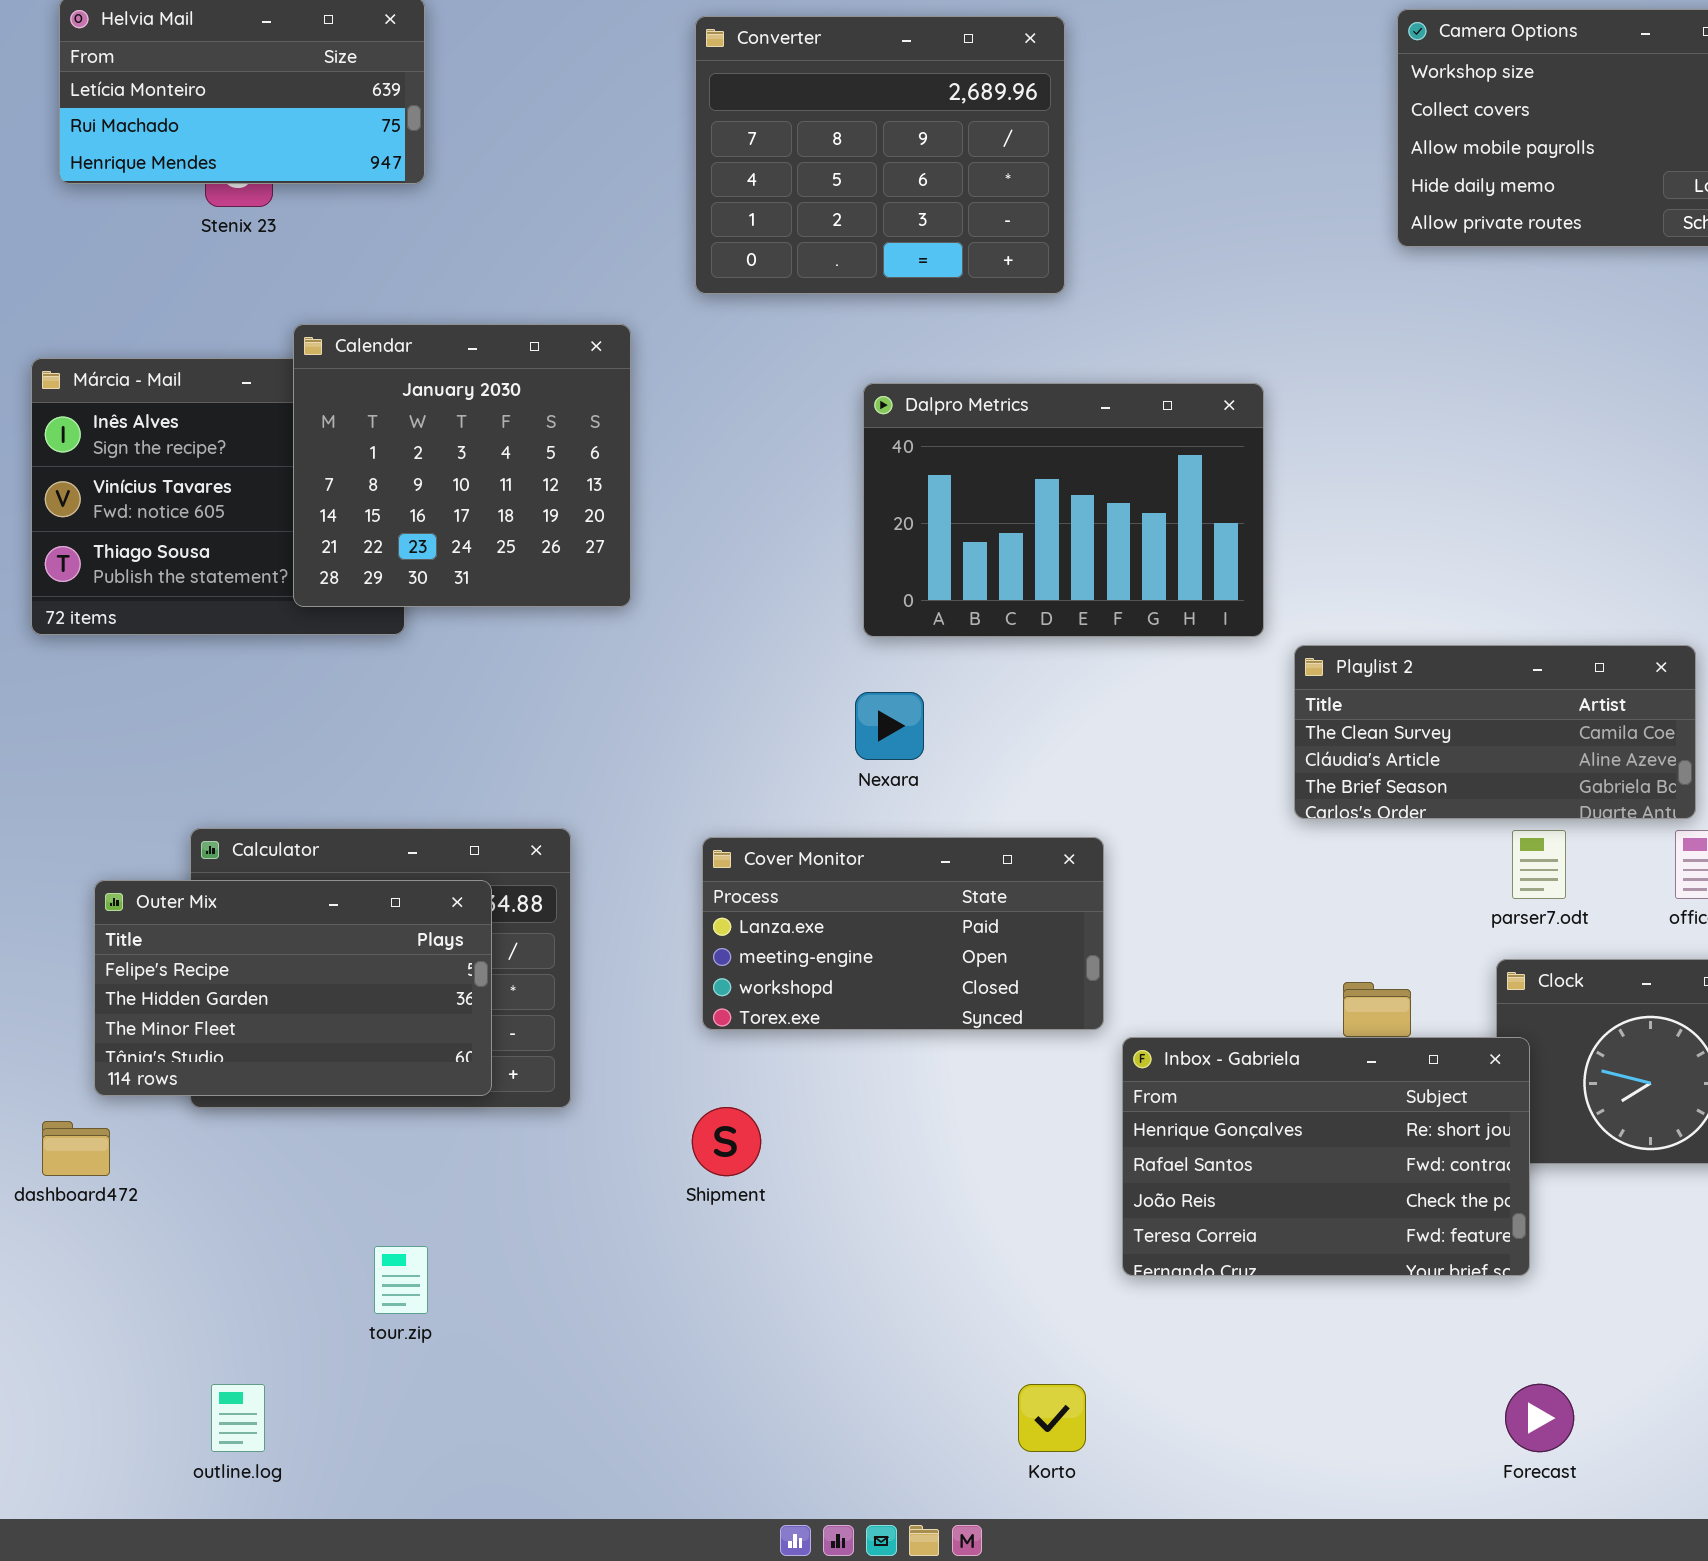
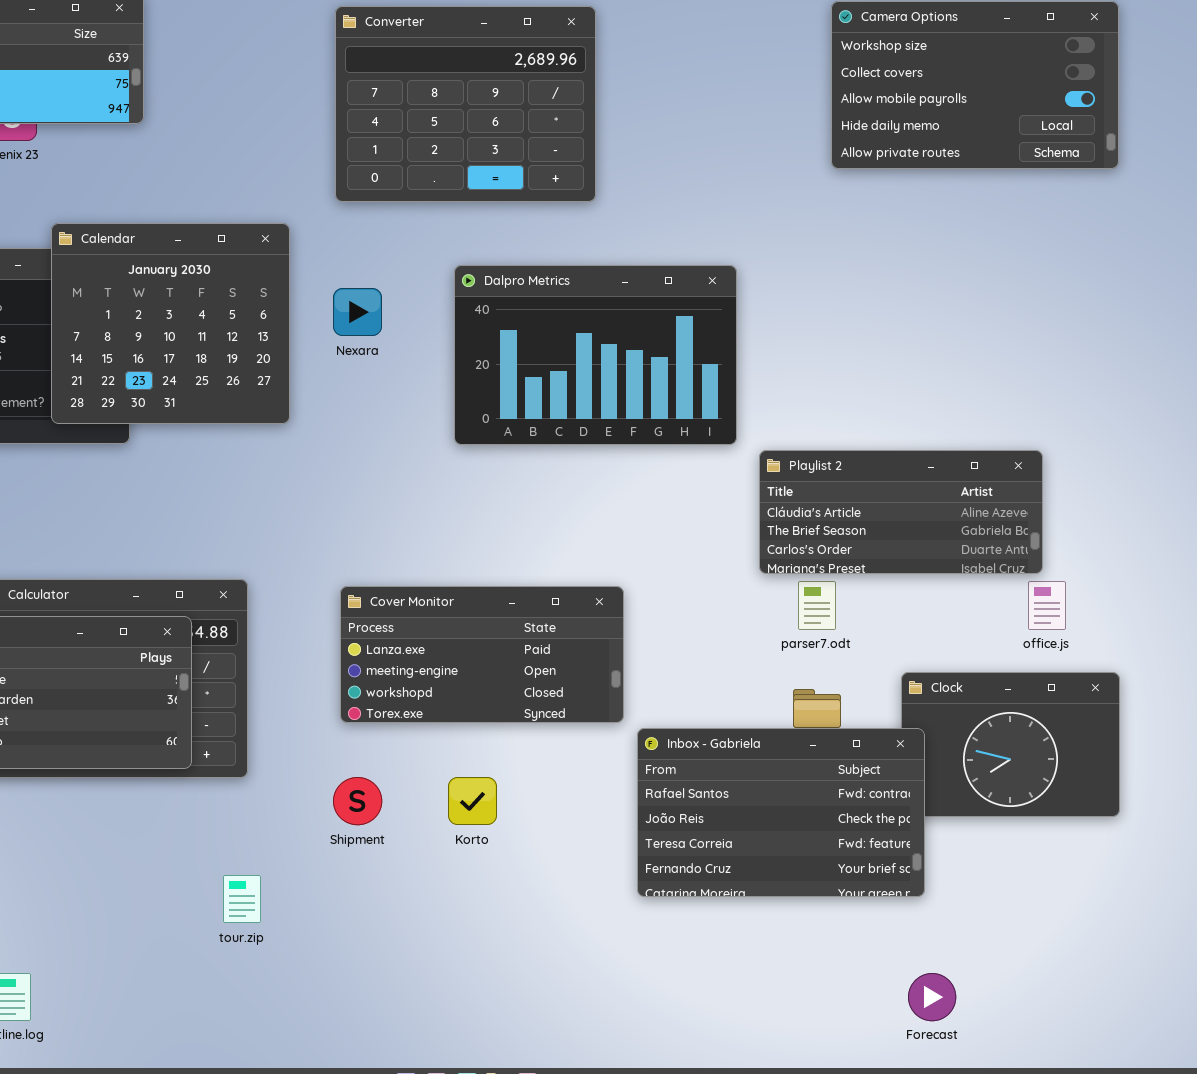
Playlist 2: [1294,645,1696,819] -> [759,450,1043,574], scrolled down 1 row
Nexara: [855,692,924,760] -> [333,288,382,336], moved
parser7.odt: [1512,830,1566,899] -> [798,581,836,630], moved
Inbox - Gabriela: [1122,1037,1530,1276] -> [637,728,925,897], scrolled down 1 row
tour.zip: [374,1246,428,1314] -> [223,875,261,923], moved
Korto: [1018,1384,1086,1452] -> [448,777,497,825], moved

